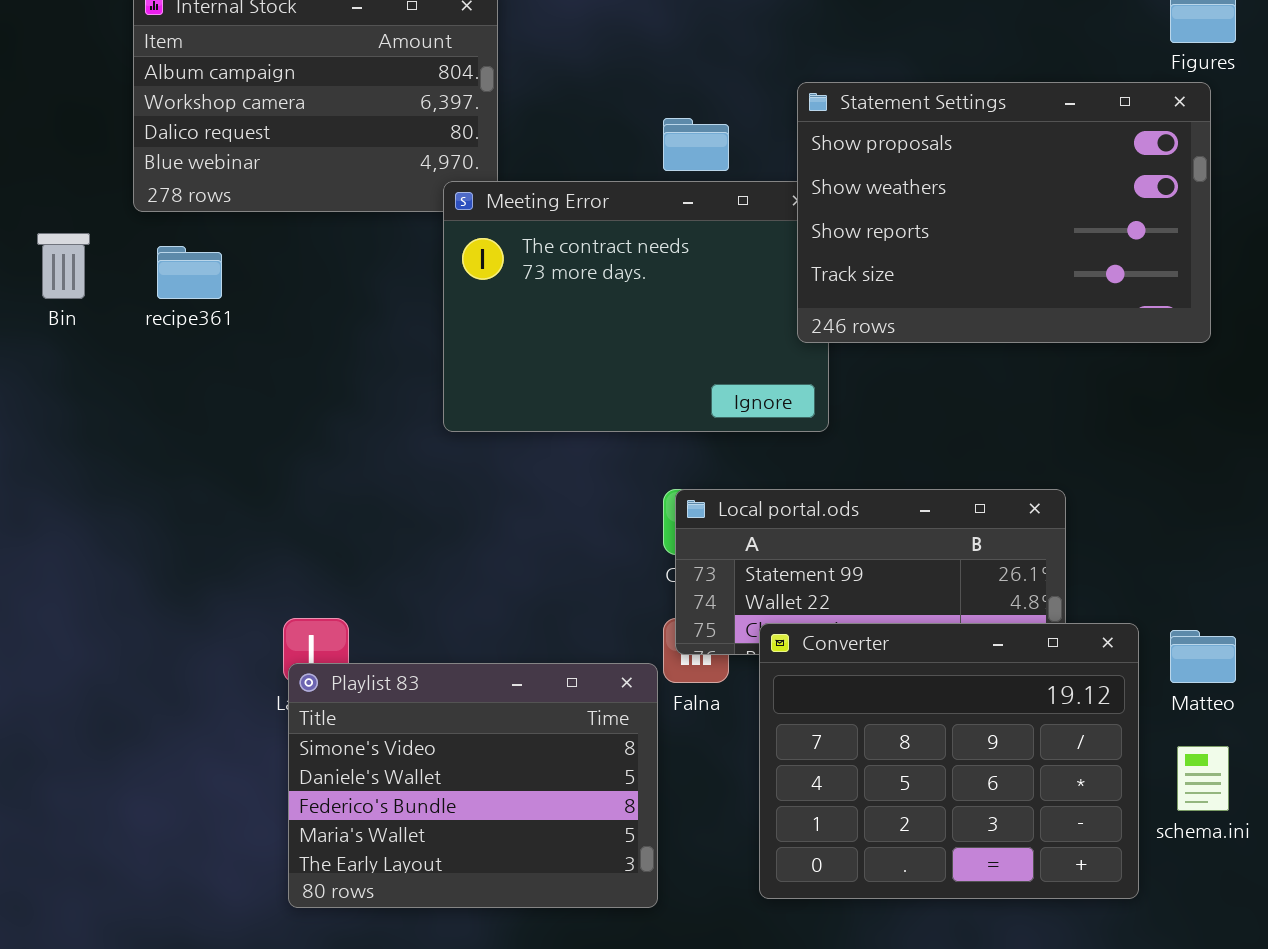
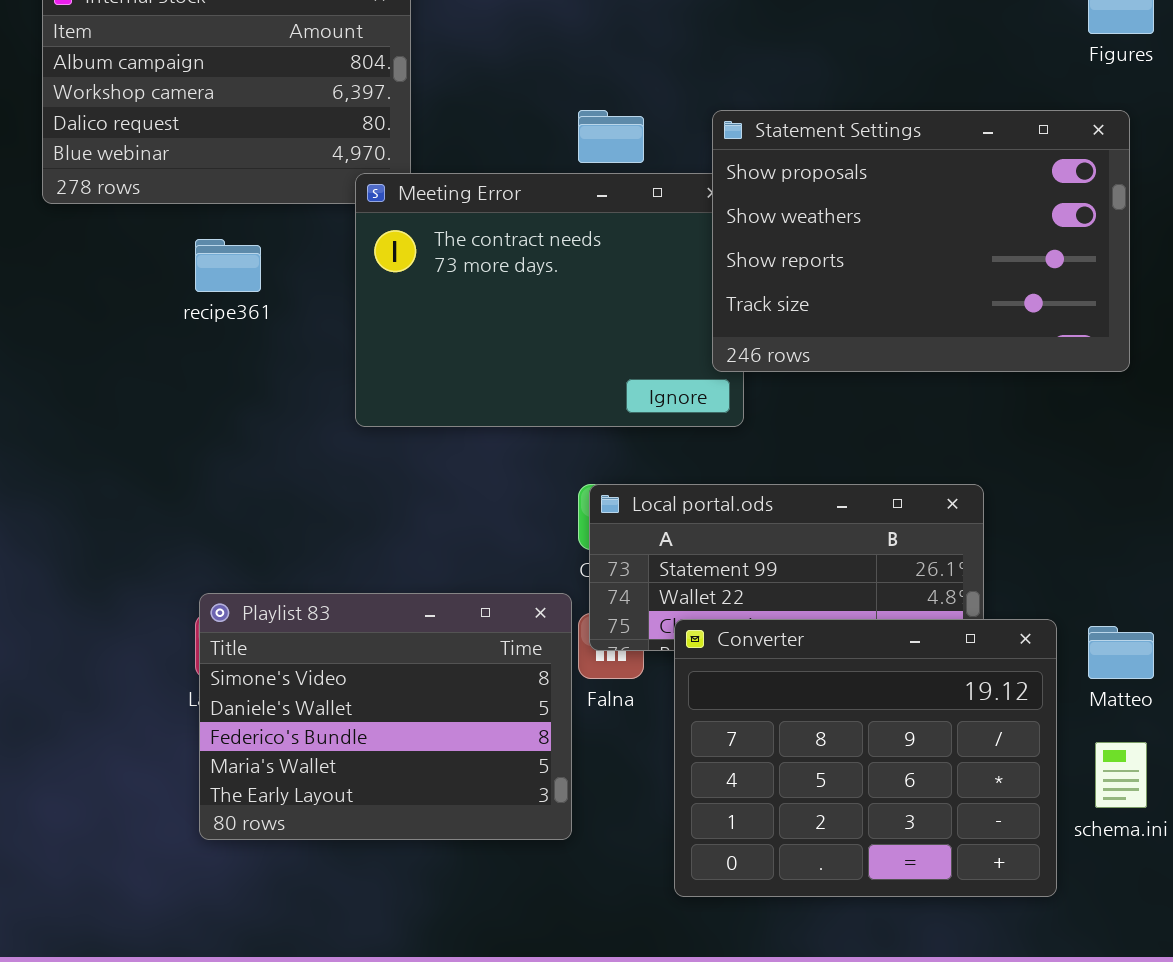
Statement Settings: [797,82,1211,343] -> [712,110,1130,372], moved
recipe361: [157,246,222,299] -> [195,239,261,292], moved
Playlist 83: [288,663,658,908] -> [199,593,572,840], moved

